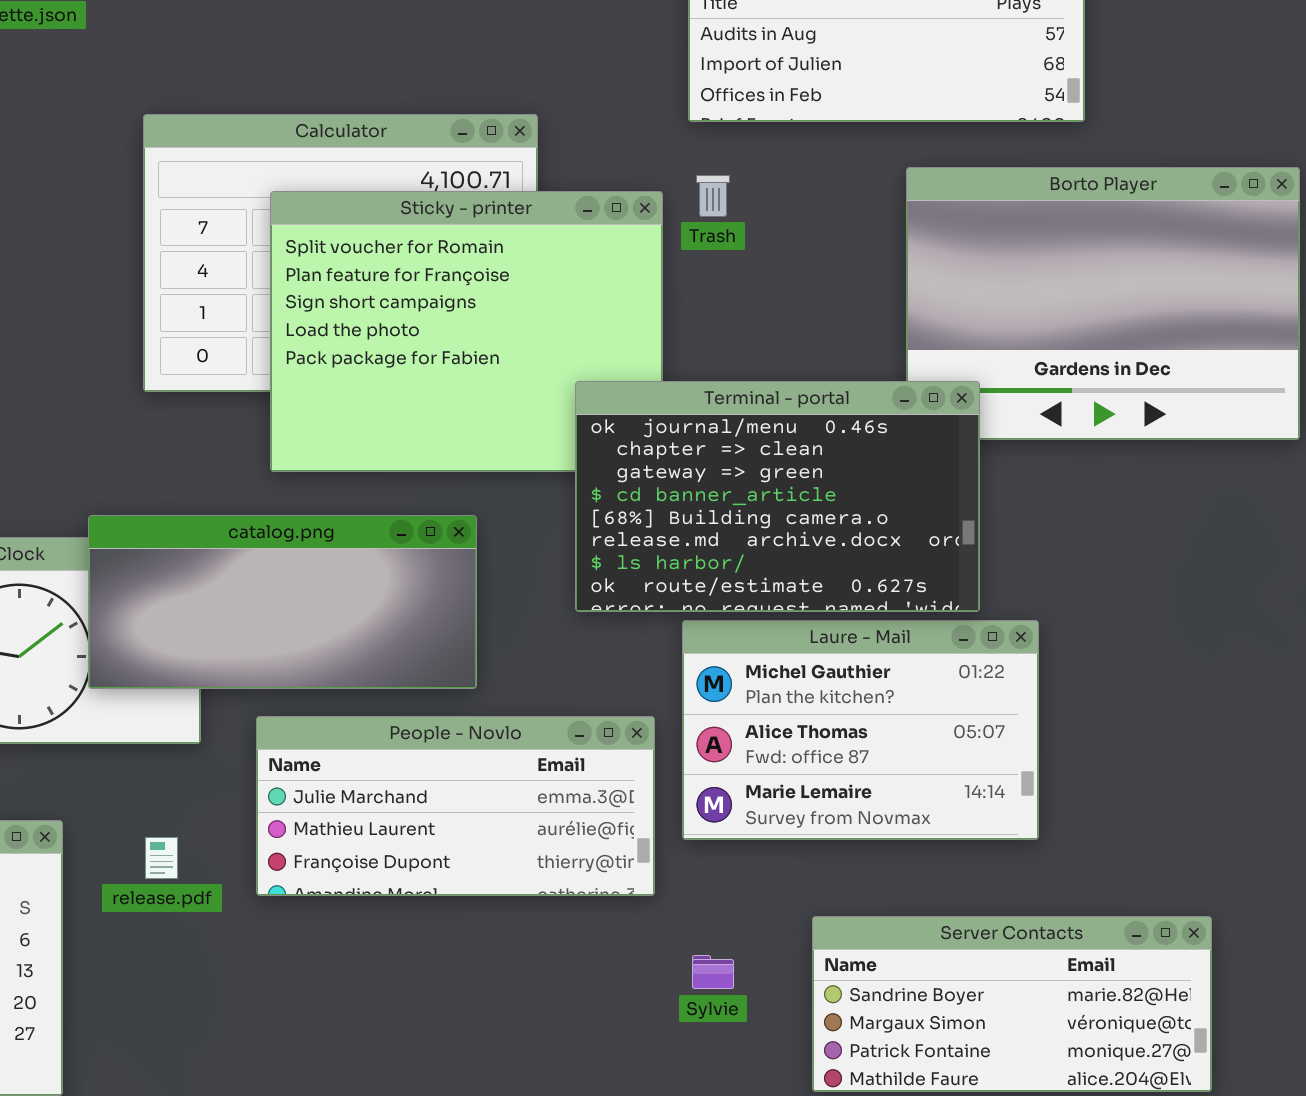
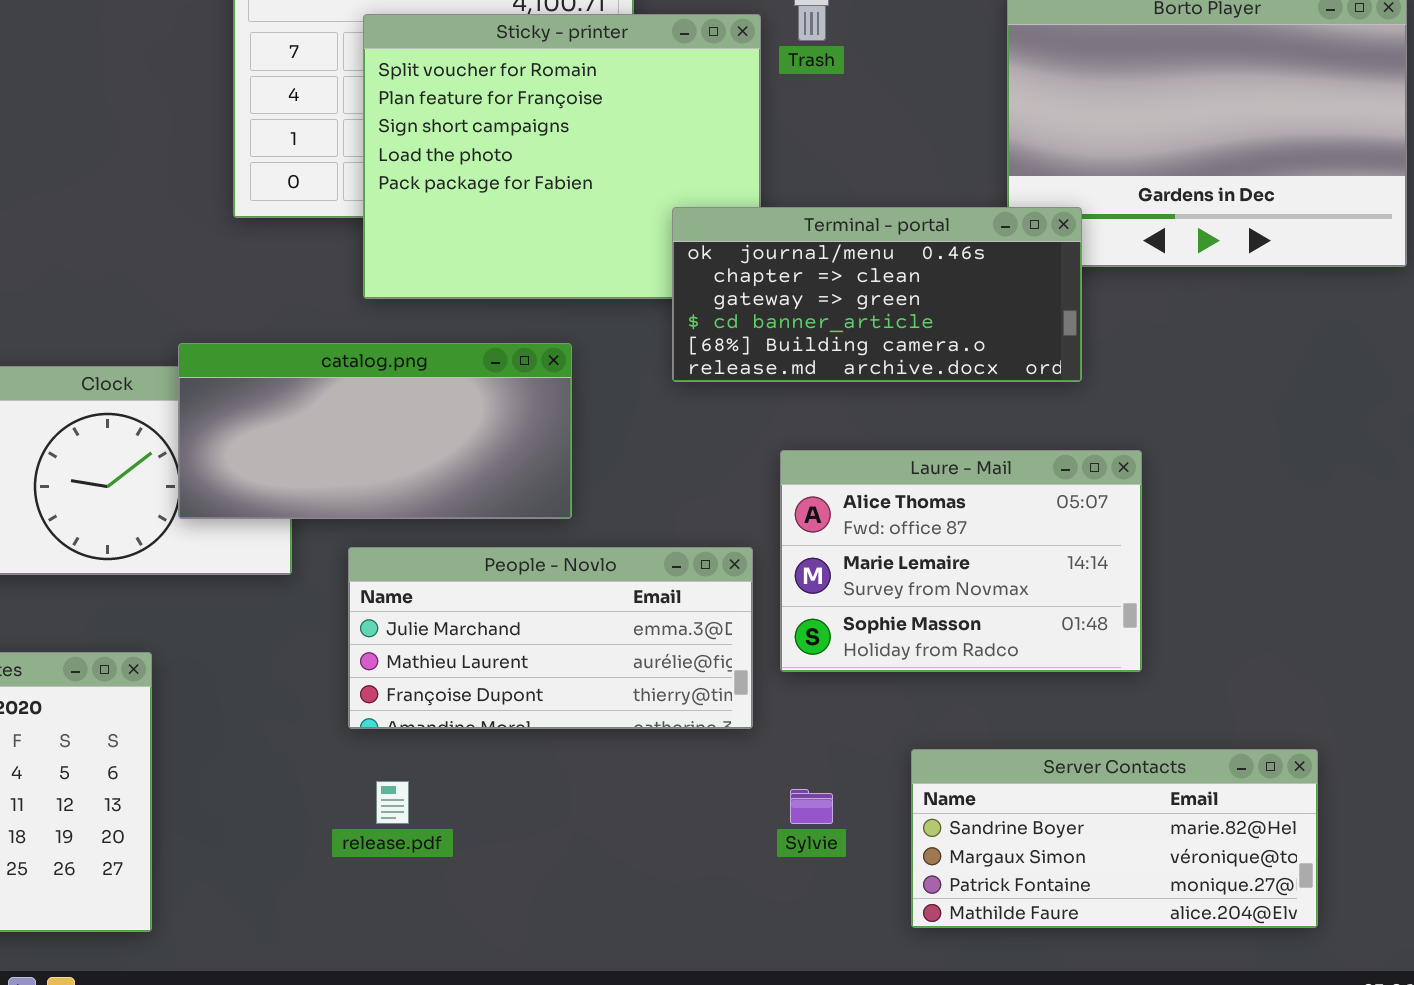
Terminal - portal: [575,381,980,612] -> [672,207,1082,382], resized
Laure - Mail: [682,620,1039,840] -> [780,450,1142,672], scrolled down 1 row
release.pdf: [145,837,178,879] -> [376,781,409,824], moved

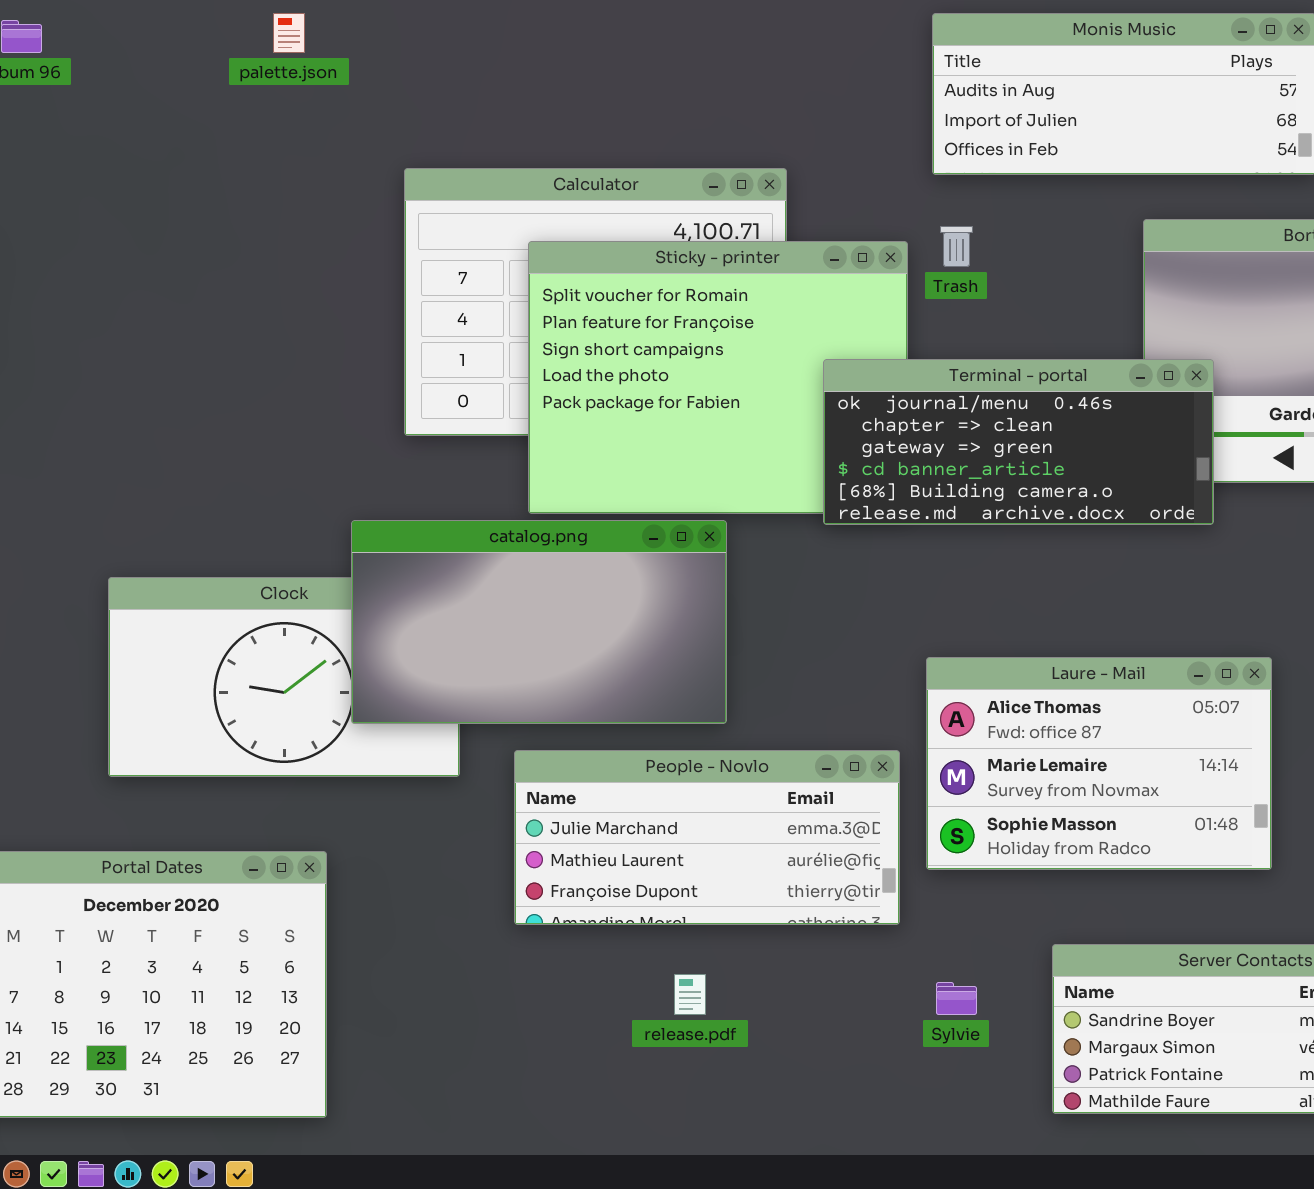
Terminal - portal: [672,207,1082,382] -> [823,359,1214,525], moved
catalog.png: [178,343,572,519] -> [351,520,727,724], resized
release.pdf: [376,781,409,824] -> [674,974,706,1015], moved

